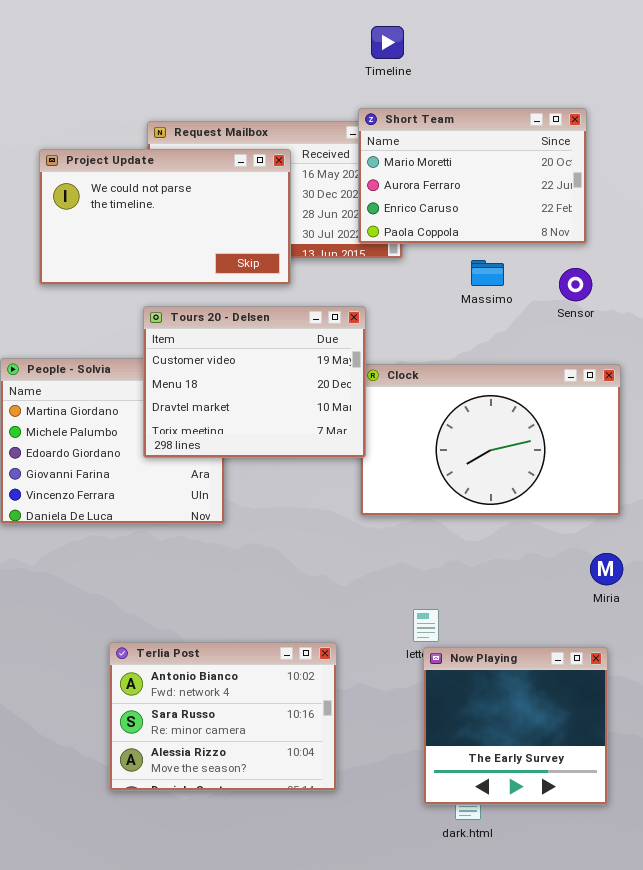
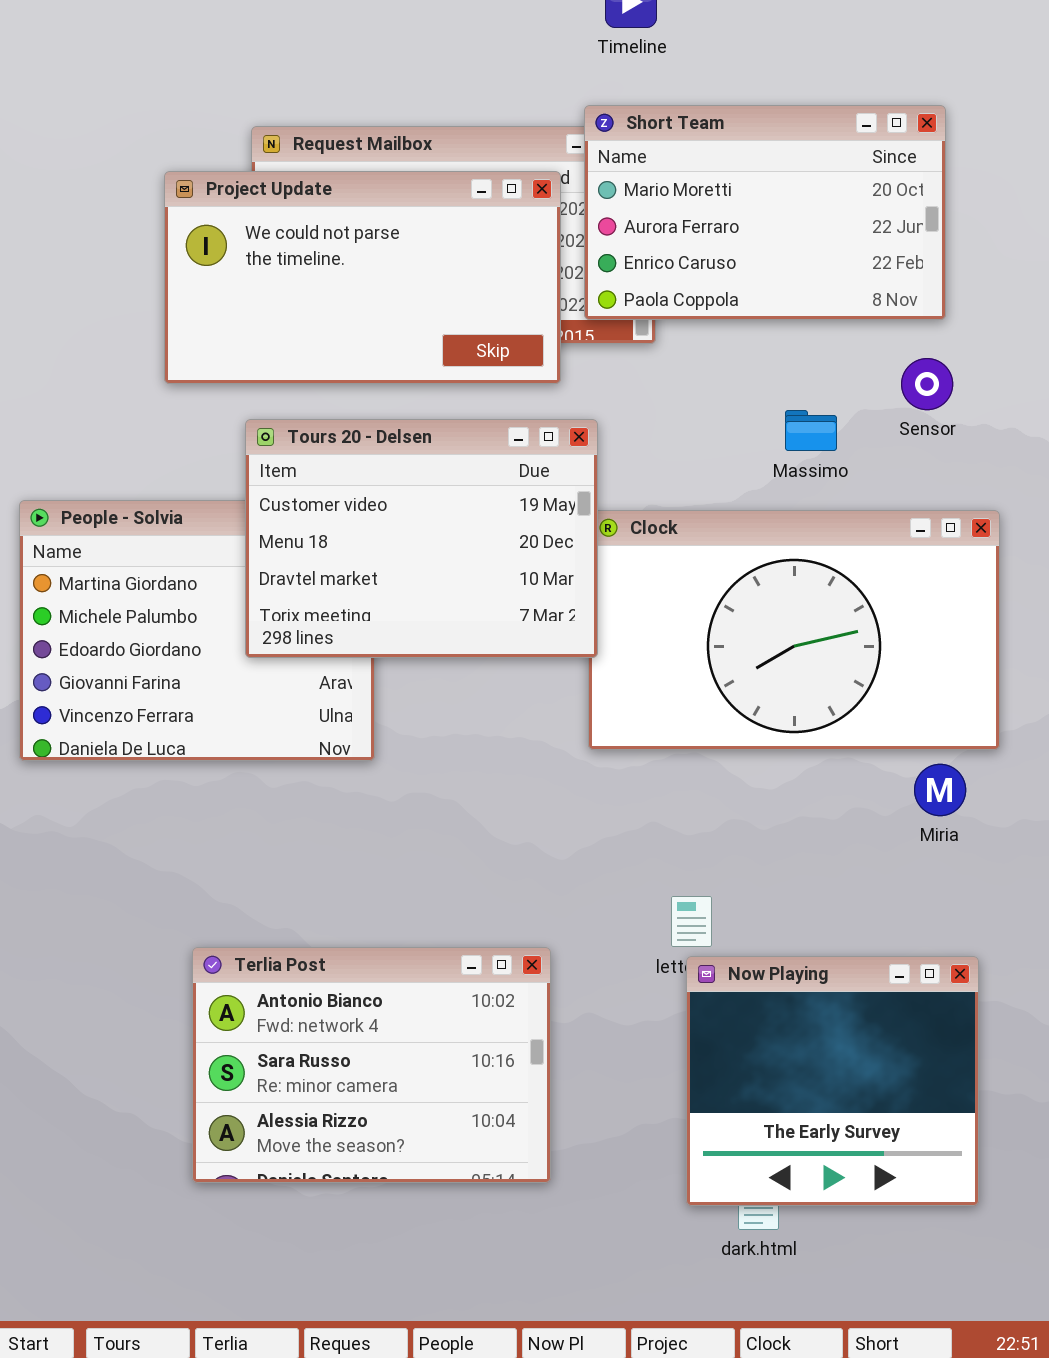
Project Update: [39,149,291,285] -> [164,171,561,384], moved
Massimo: [471,260,504,286] -> [785,410,837,451], moved
Miria: [590,553,623,585] -> [914,764,966,816], moved

